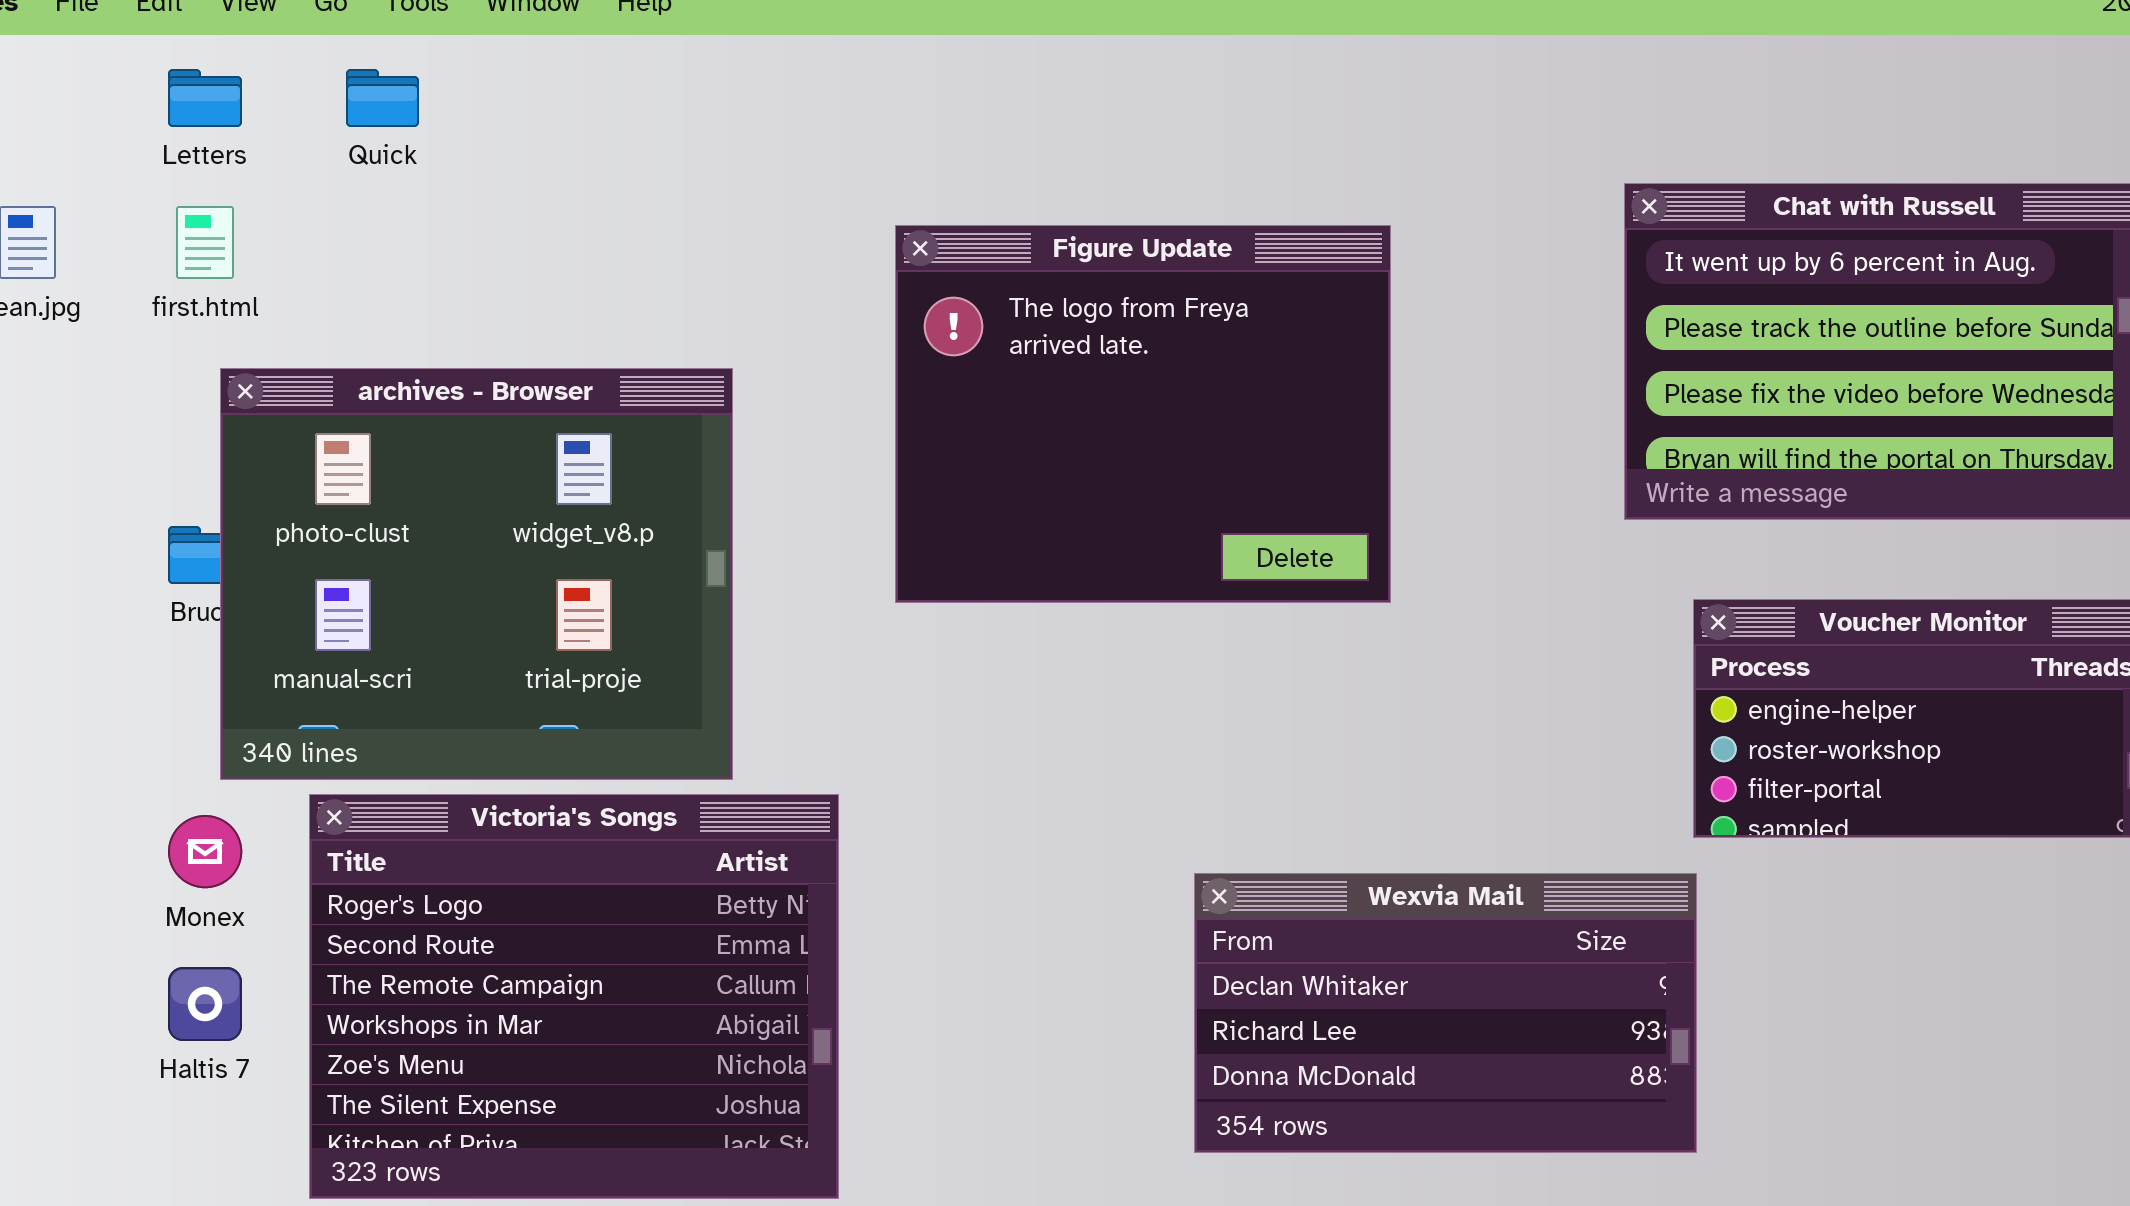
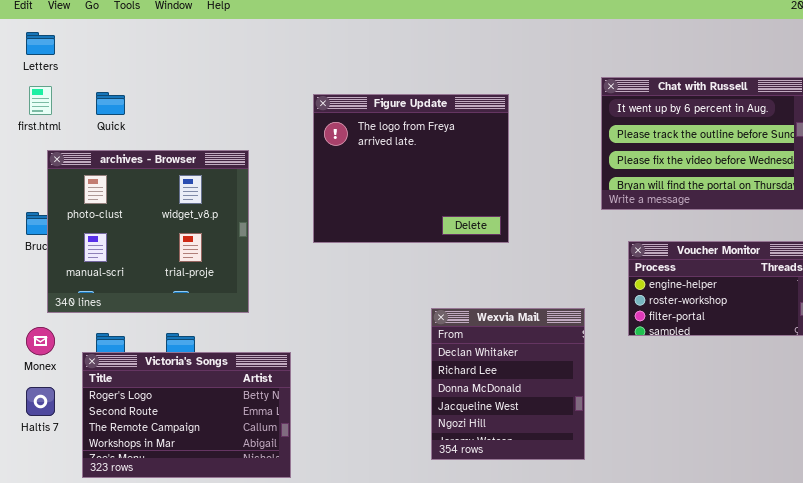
Quick: [346,69,419,127] -> [96,92,125,115], moved
Victoria's Songs: [309,794,839,1199] -> [82,352,291,478], resized
Wexvia Mail: [1194,873,1697,1153] -> [431,308,585,460], resized

